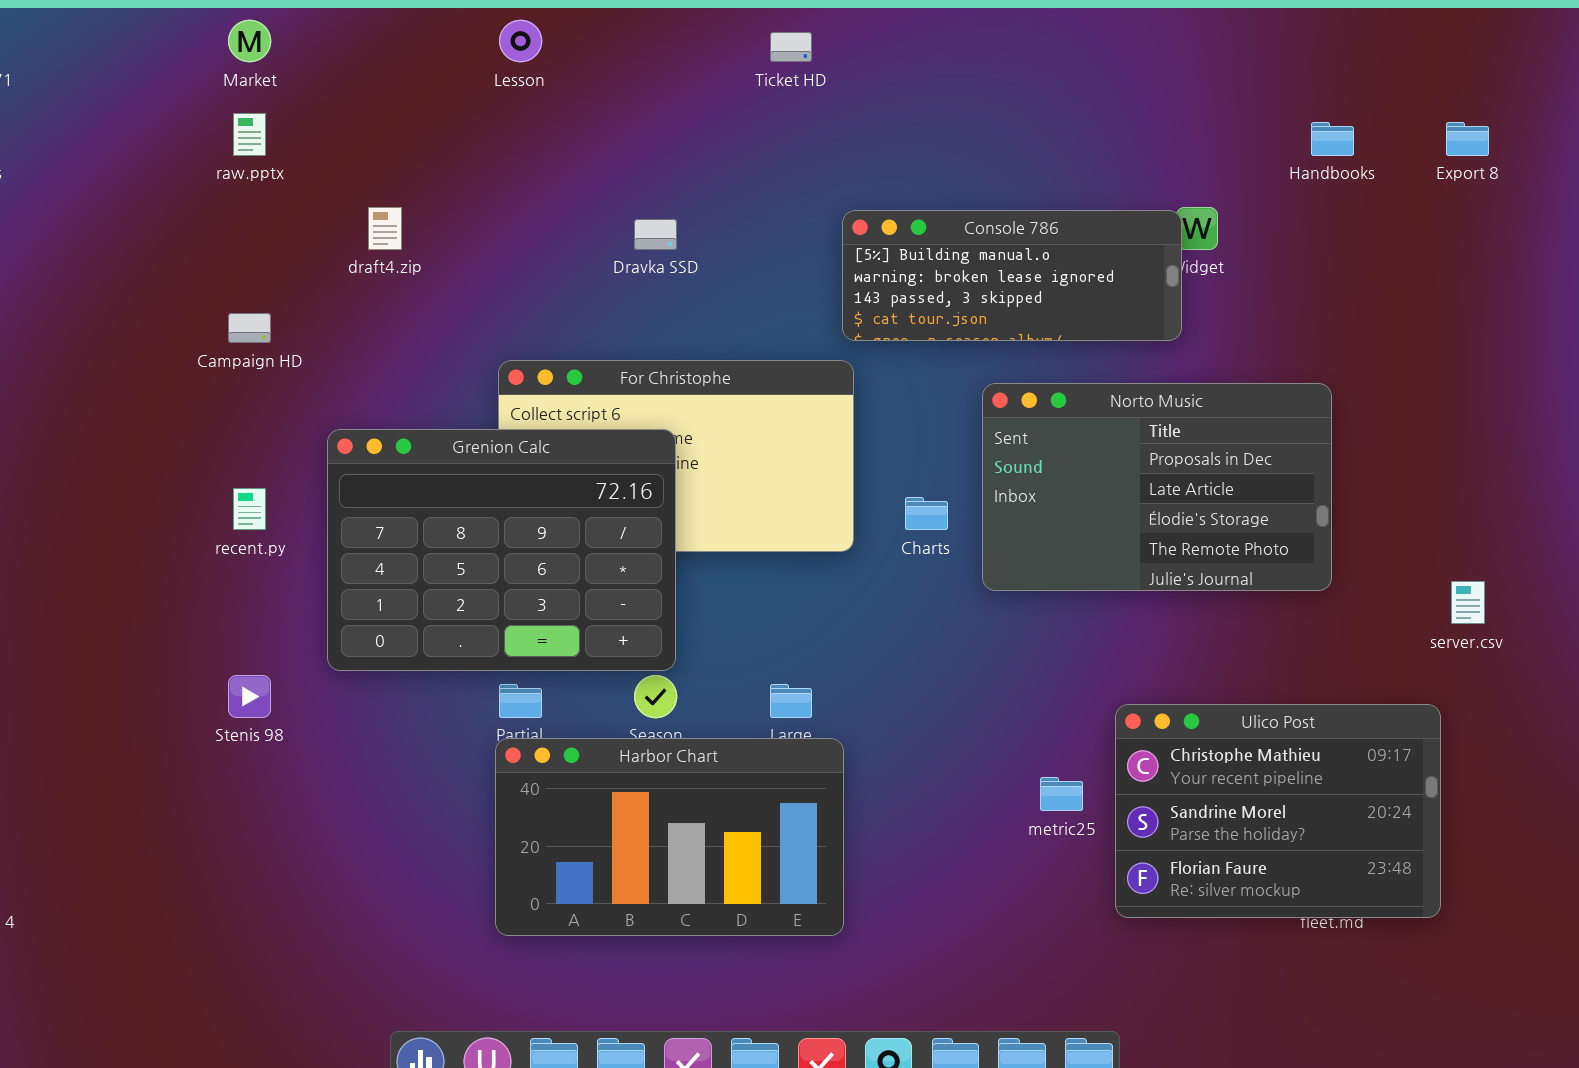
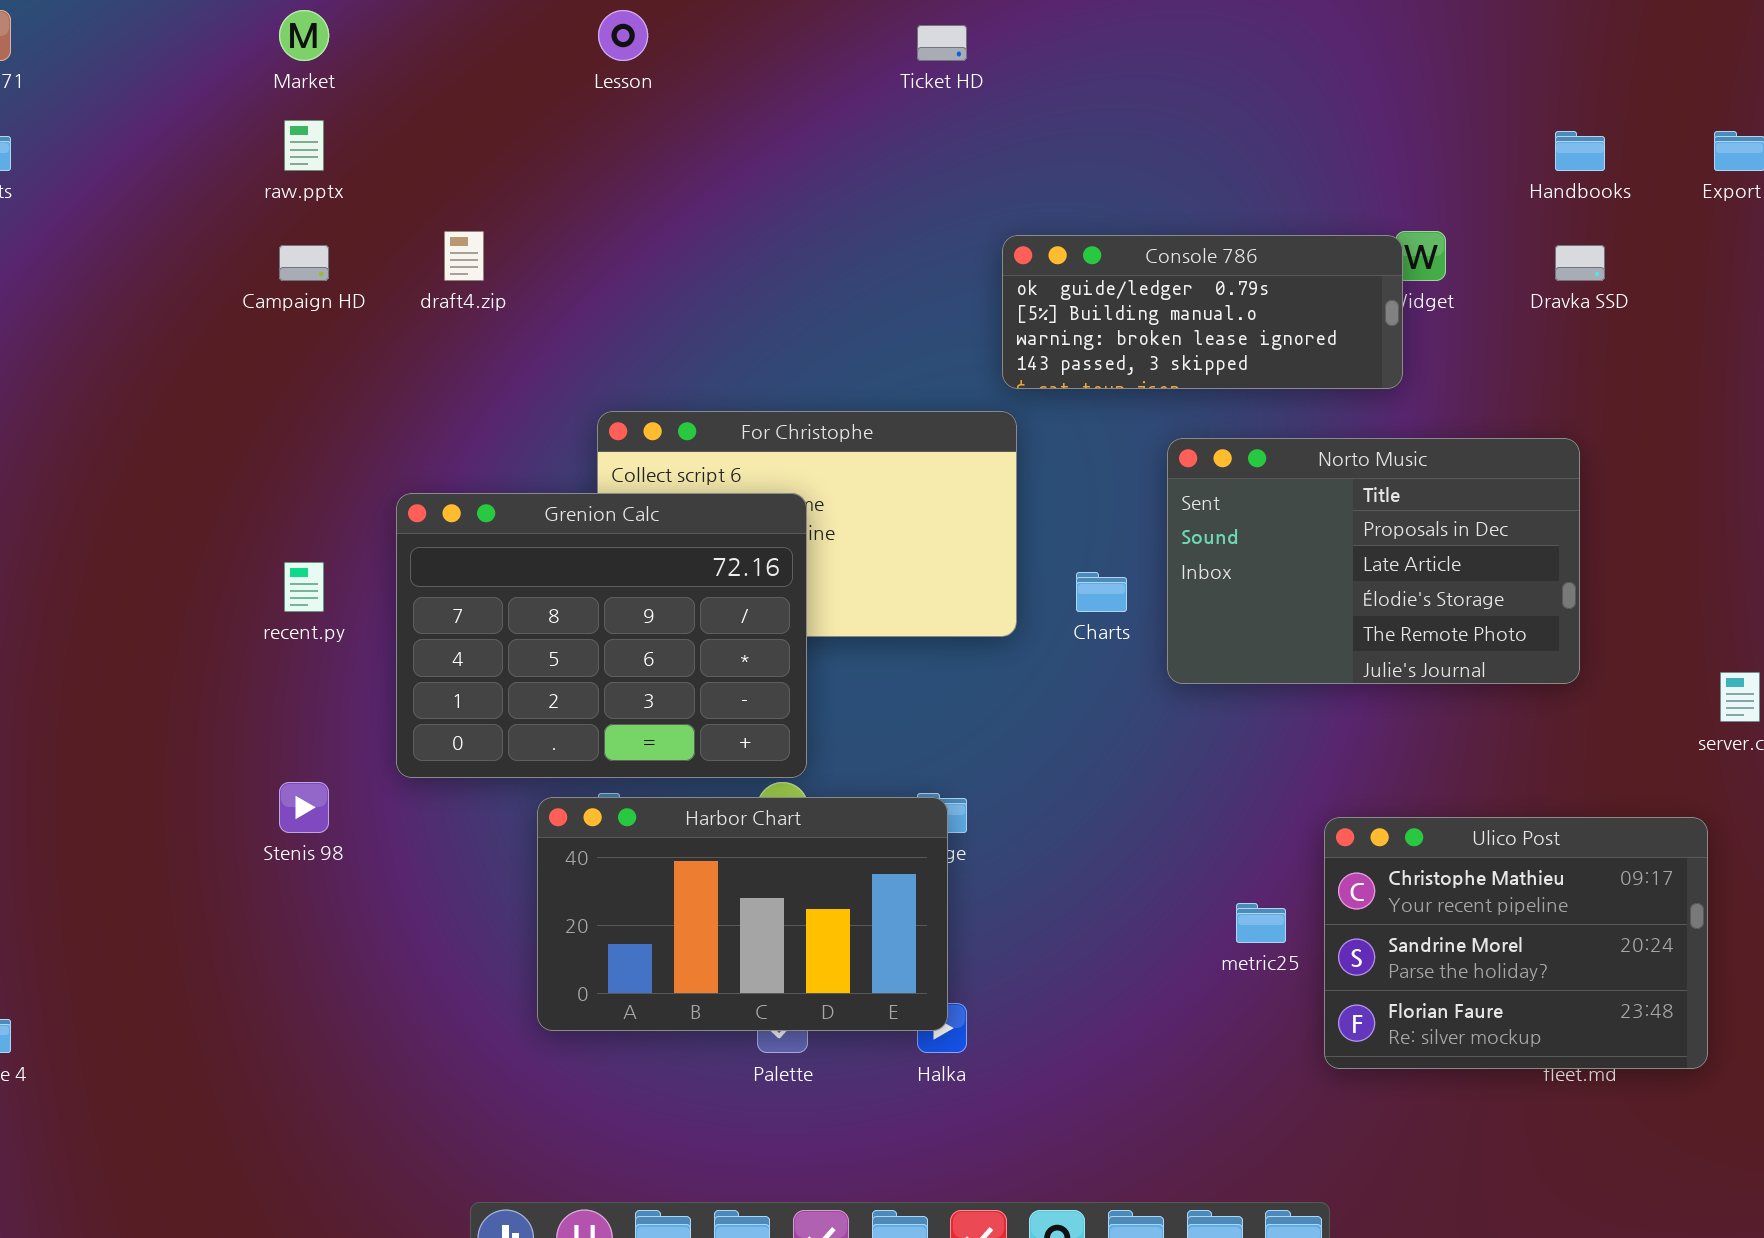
Console 786: [842,210,1182,341] -> [1002,235,1403,389], scrolled up 1 row
Dravka SSD: [634,219,677,250] -> [1555,245,1605,281], moved
Campaign HD: [228,313,271,343] -> [279,245,329,281], moved
Harbor Chart: [495,738,844,936] -> [537,797,948,1031], moved

